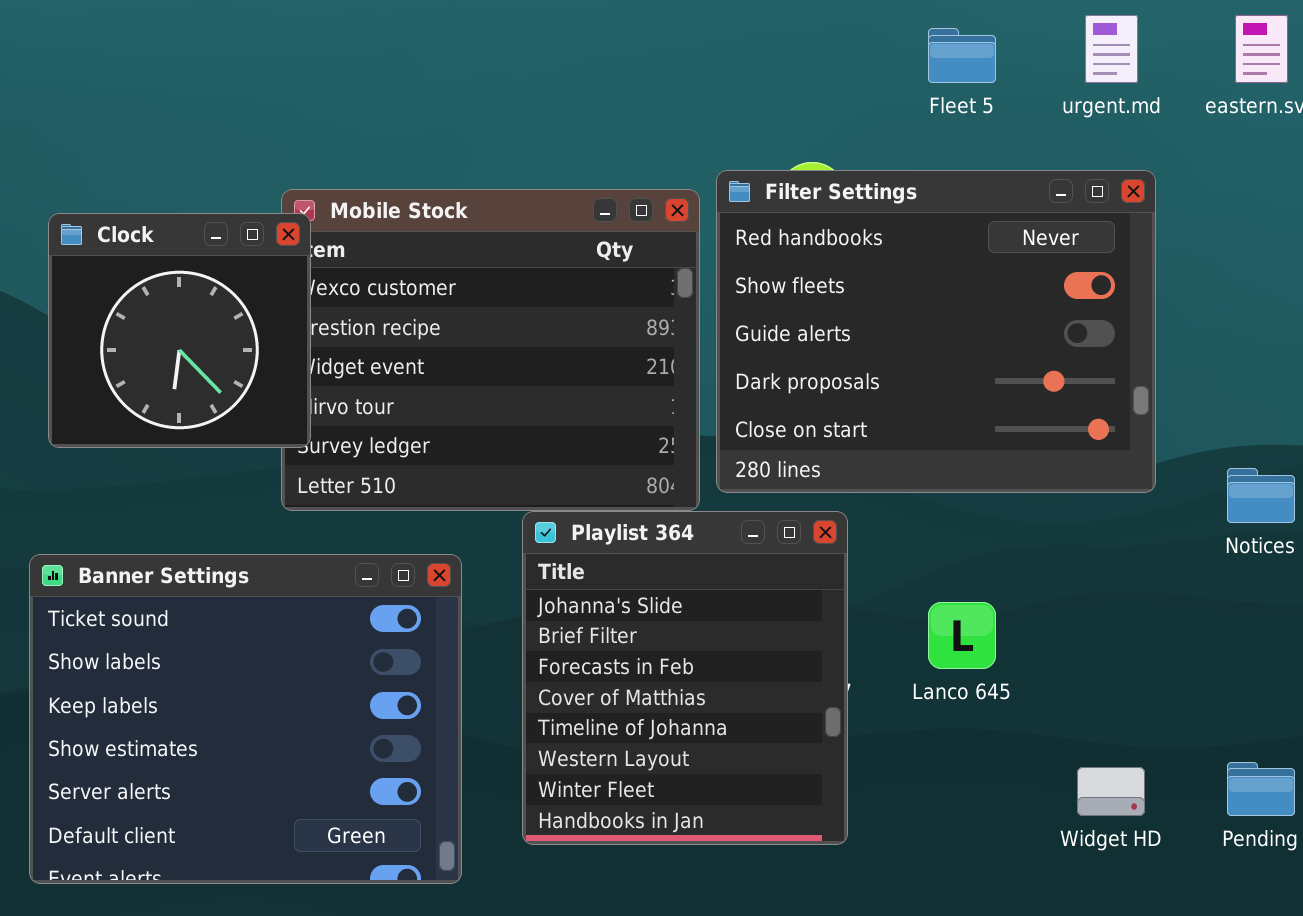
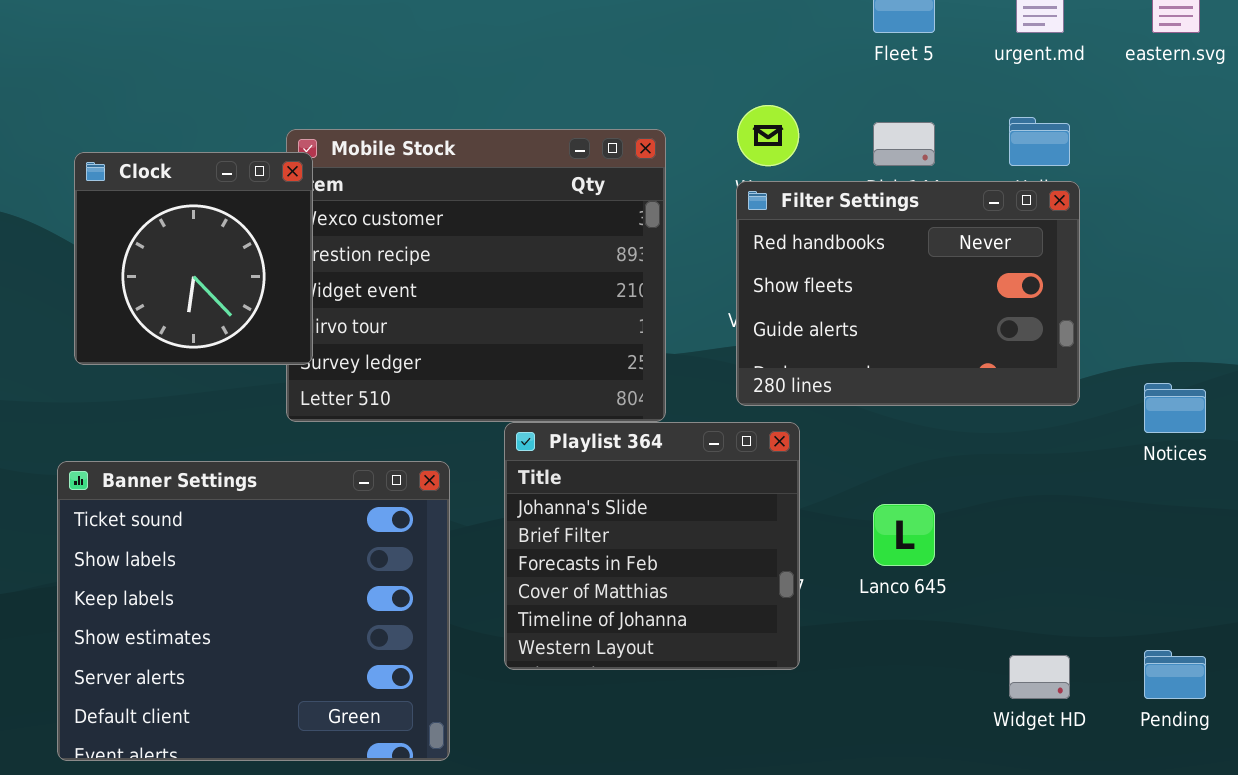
Filter Settings: [716,170,1156,493] -> [736,181,1080,406], resized
Playlist 364: [522,511,848,845] -> [504,422,800,670], resized

